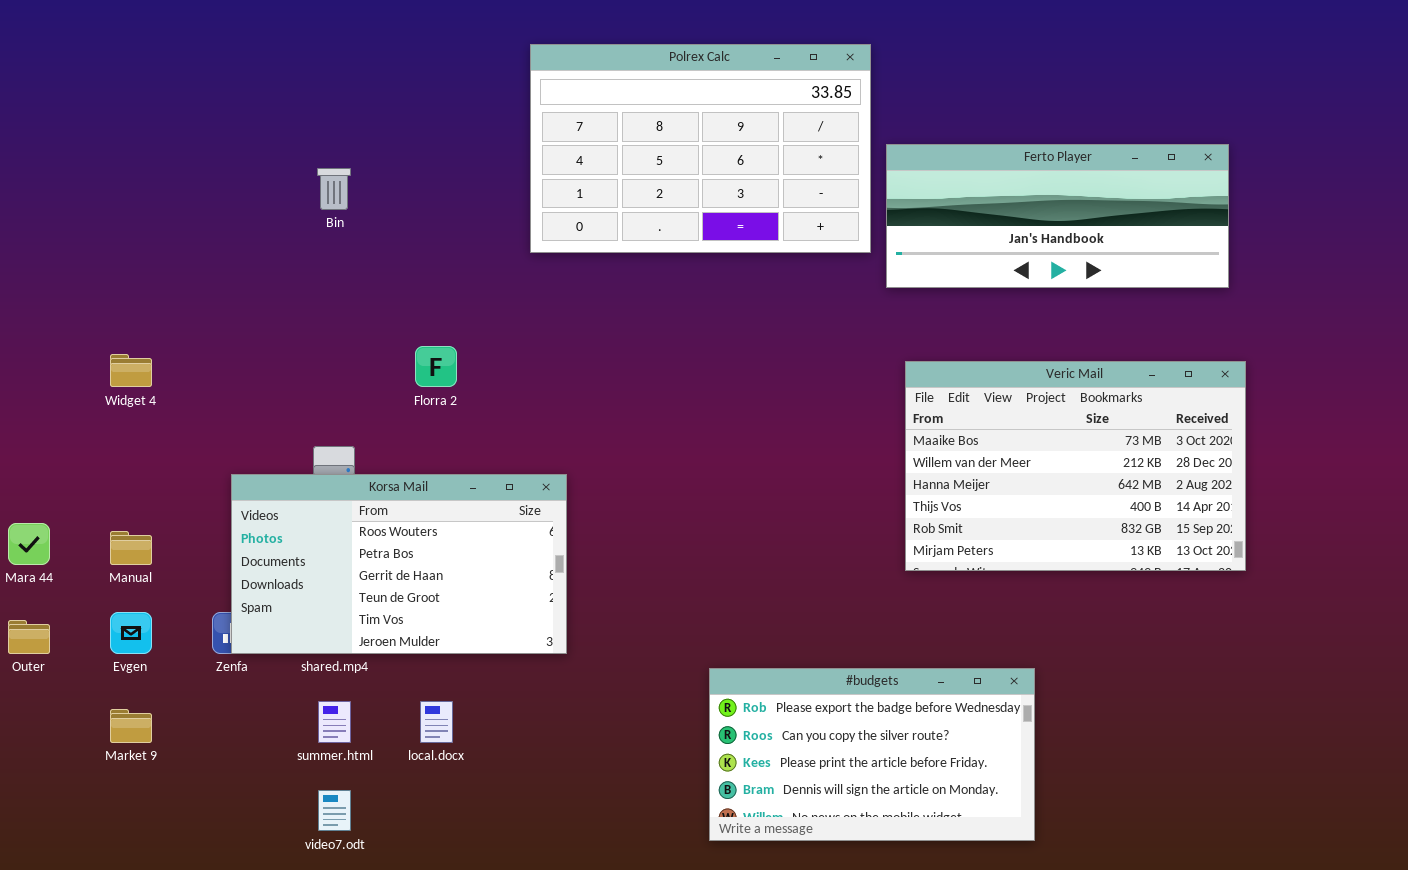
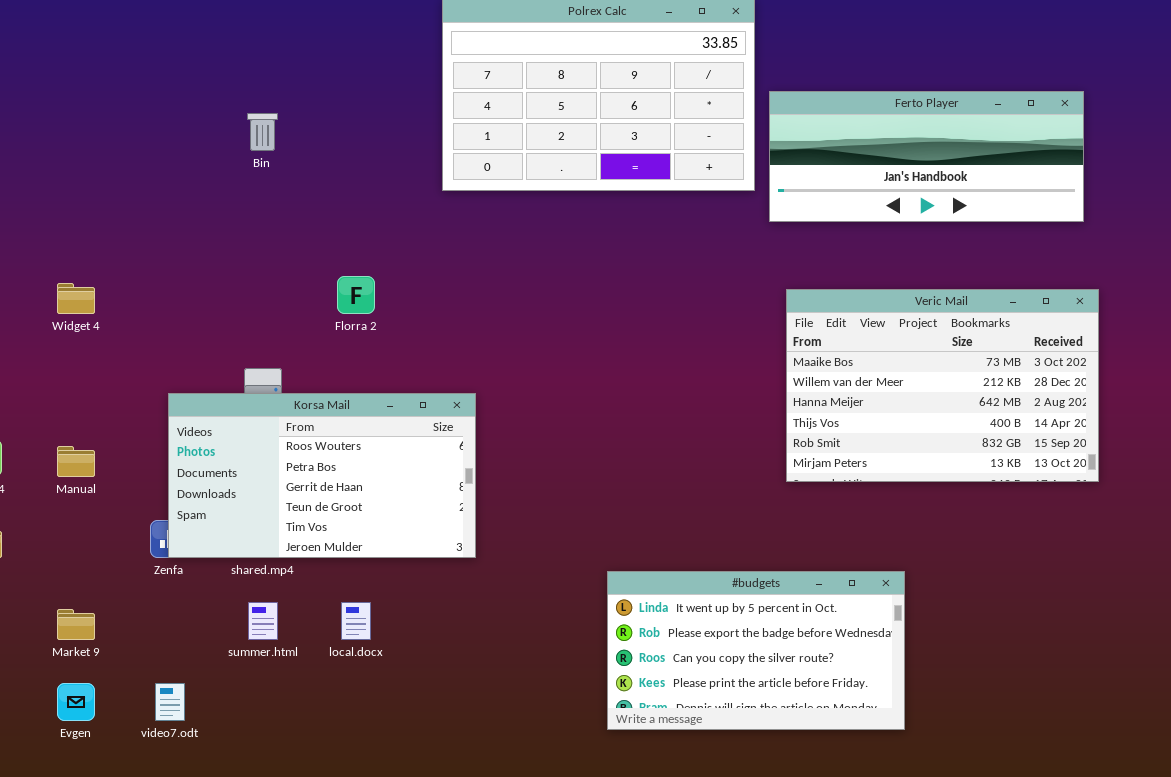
Evgen: [110,612,152,654] -> [57,683,95,721], moved
#budgets: [709,668,1035,841] -> [607,571,905,730], scrolled up 1 row
video7.odt: [318,790,351,831] -> [155,683,185,721], moved

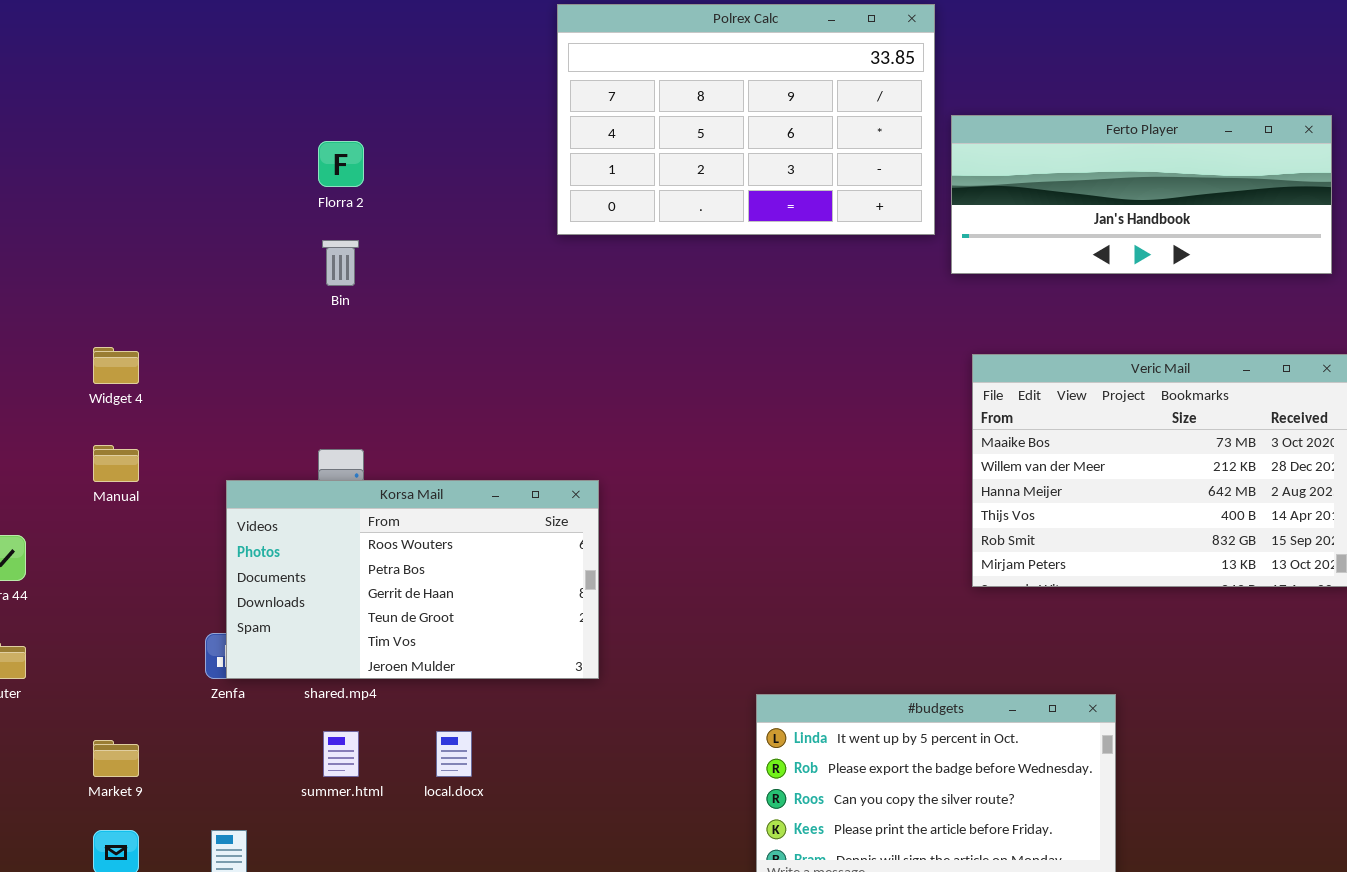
Bin: [247,113,278,151] -> [322,240,359,286], moved
Florra 2: [337,276,375,314] -> [318,141,364,187], moved
Manual: [57,446,95,477] -> [93,445,139,482], moved

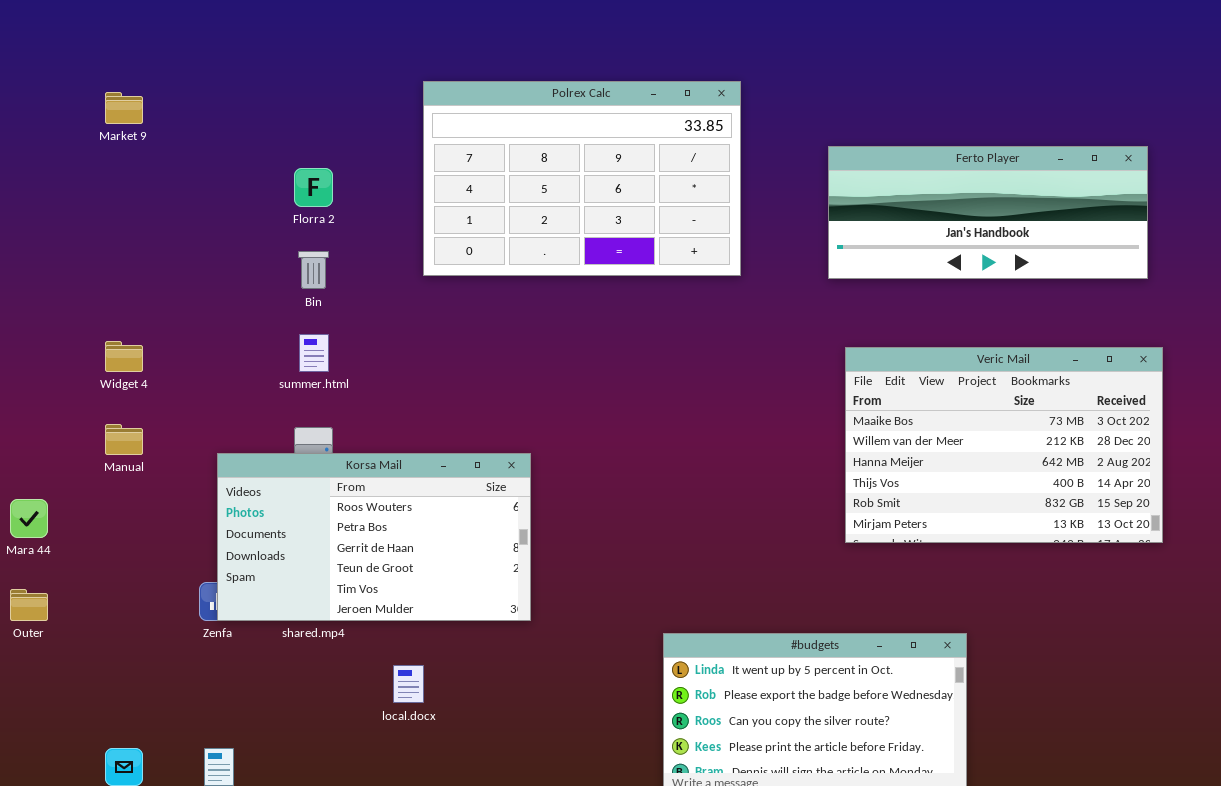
Polrex Calc: [557,4,935,235] -> [423,81,741,276], moved
summer.html: [323,731,359,777] -> [299,334,329,372], moved
Market 9: [93,740,139,777] -> [105,92,143,124], moved

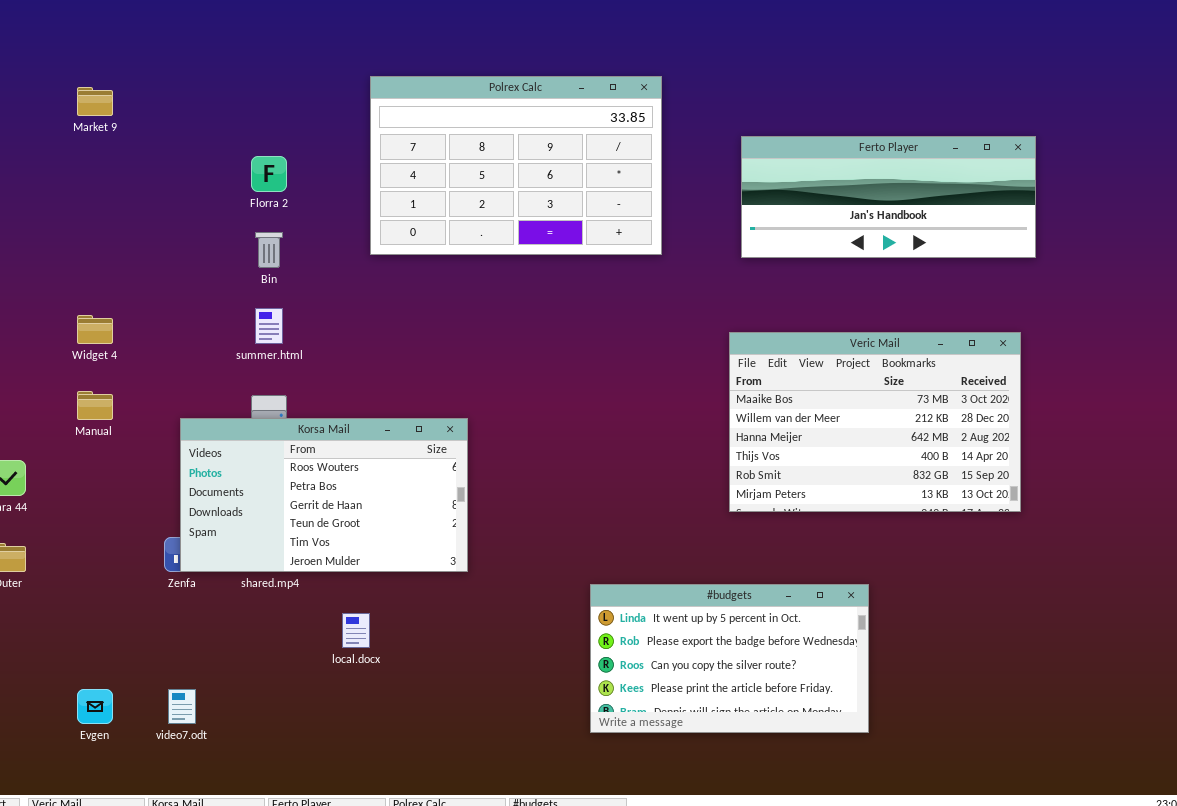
Veric Mail: [845,347,1163,543] -> [729,332,1021,512], moved

